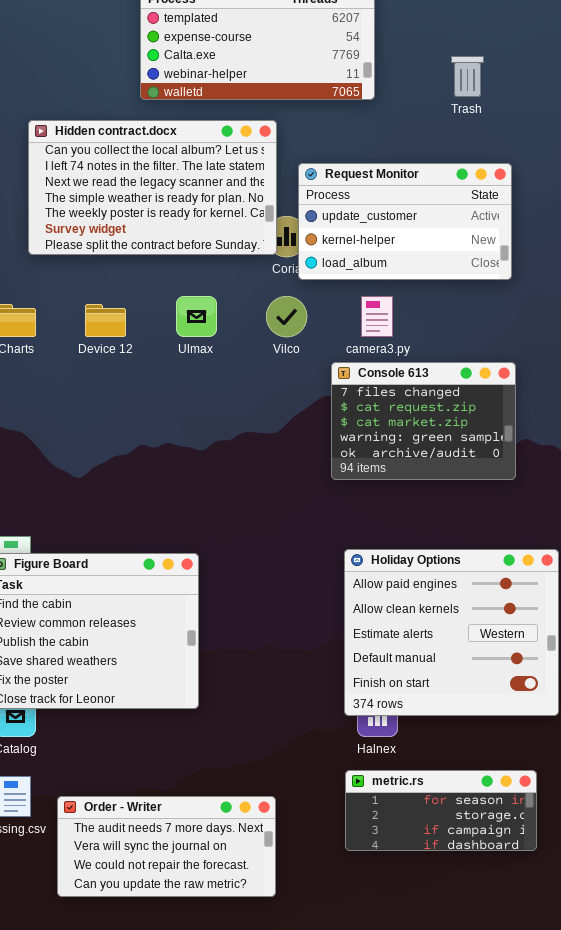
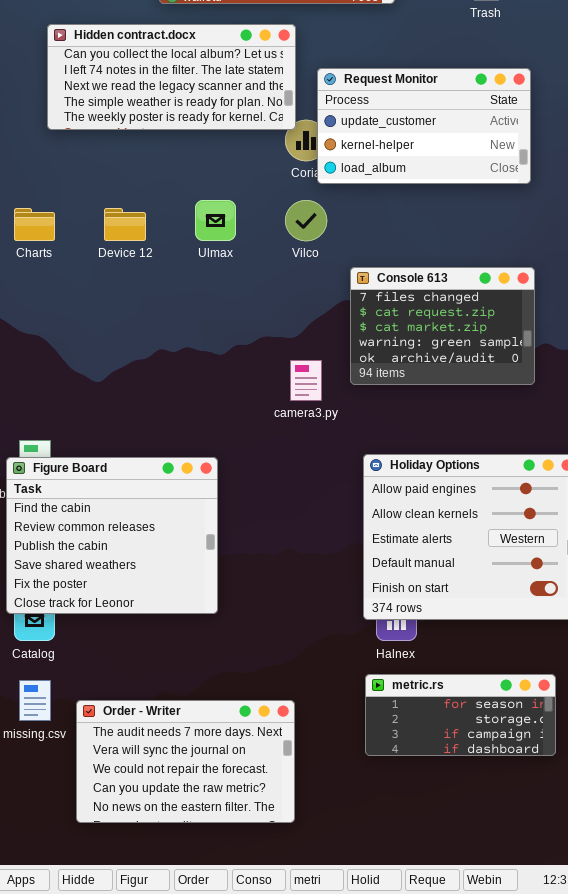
Hidden contract.docx: [28,120,277,255] -> [47,24,296,130], resized
camera3.py: [361,296,393,337] -> [290,360,322,401], moved
Order - Writer: [57,796,276,897] -> [76,700,295,823], resized

